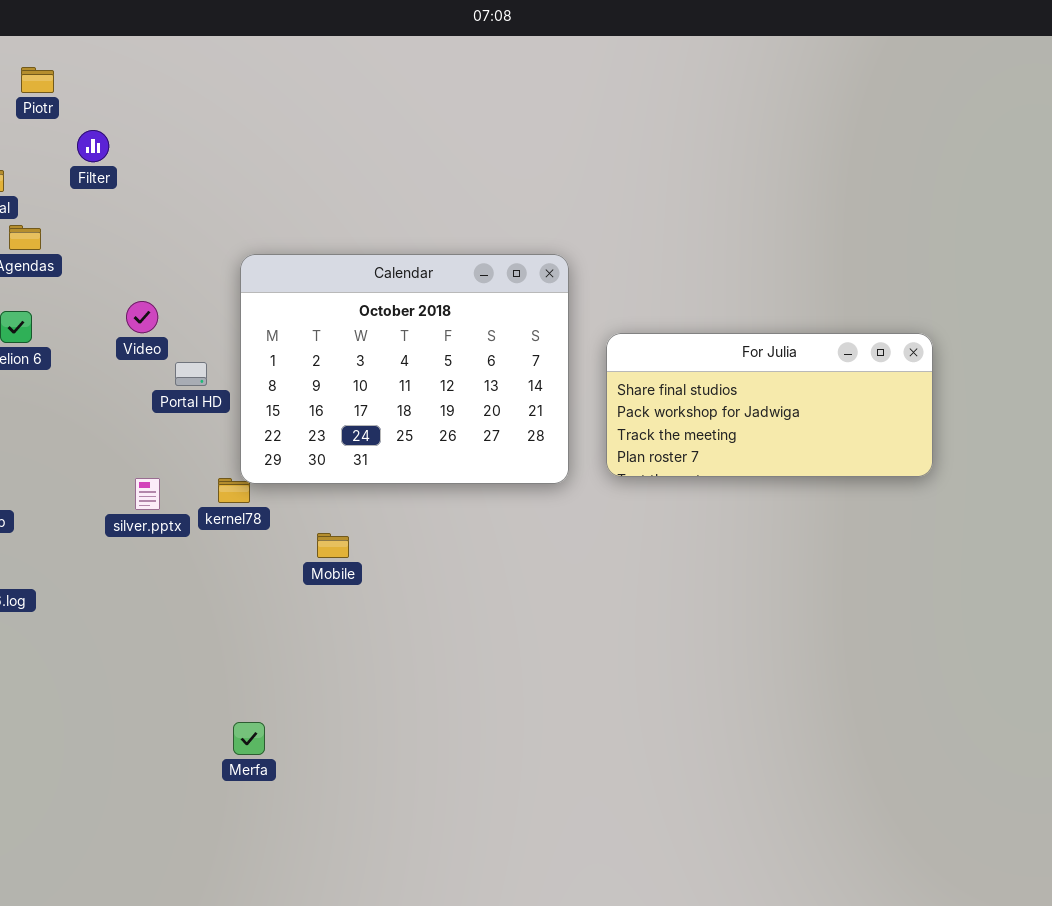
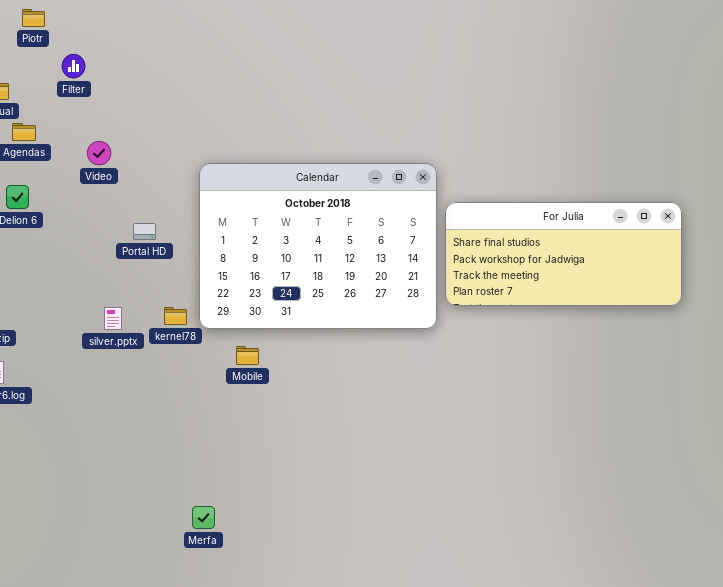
Calendar: [240,254,569,484] -> [199,163,437,329], moved
Video: [126,301,158,333] -> [87,141,111,165], moved
Merfa: [233,722,265,755] -> [192,506,215,529], moved

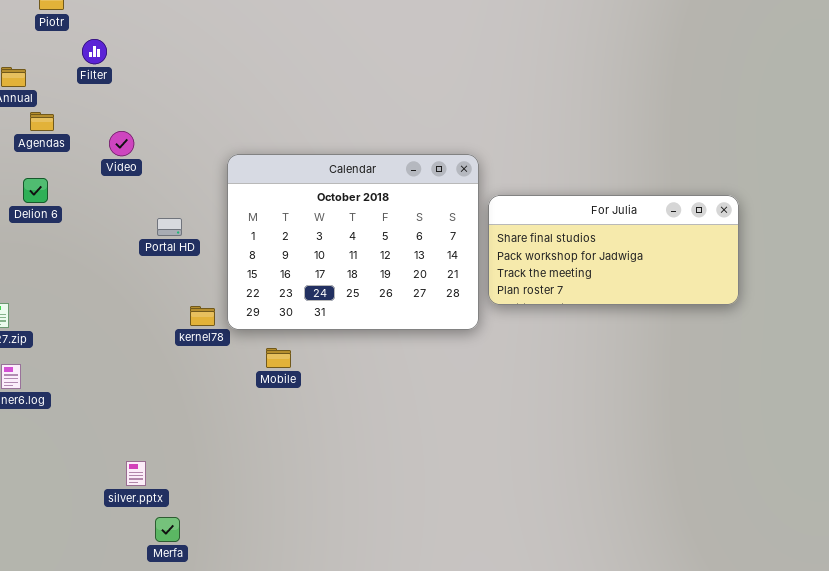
silver.pptx: [104,307,122,330] -> [126,461,146,486], moved
Merfa: [192,506,215,529] -> [155,517,180,542], moved

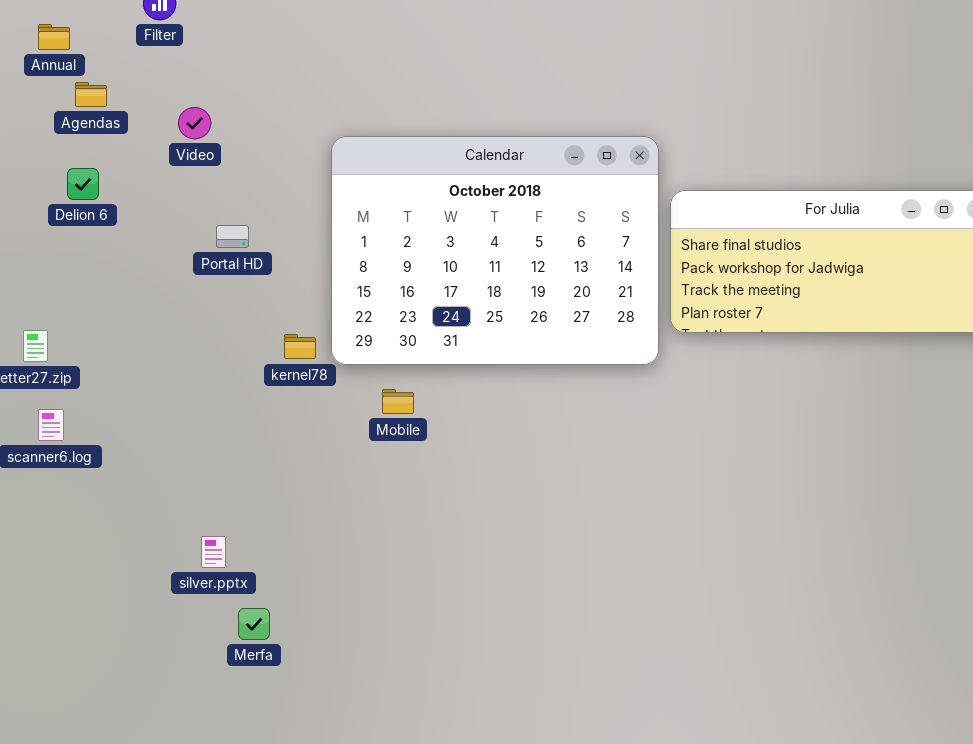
Portal HD: [157,218,182,236] -> [216,225,249,248], moved

